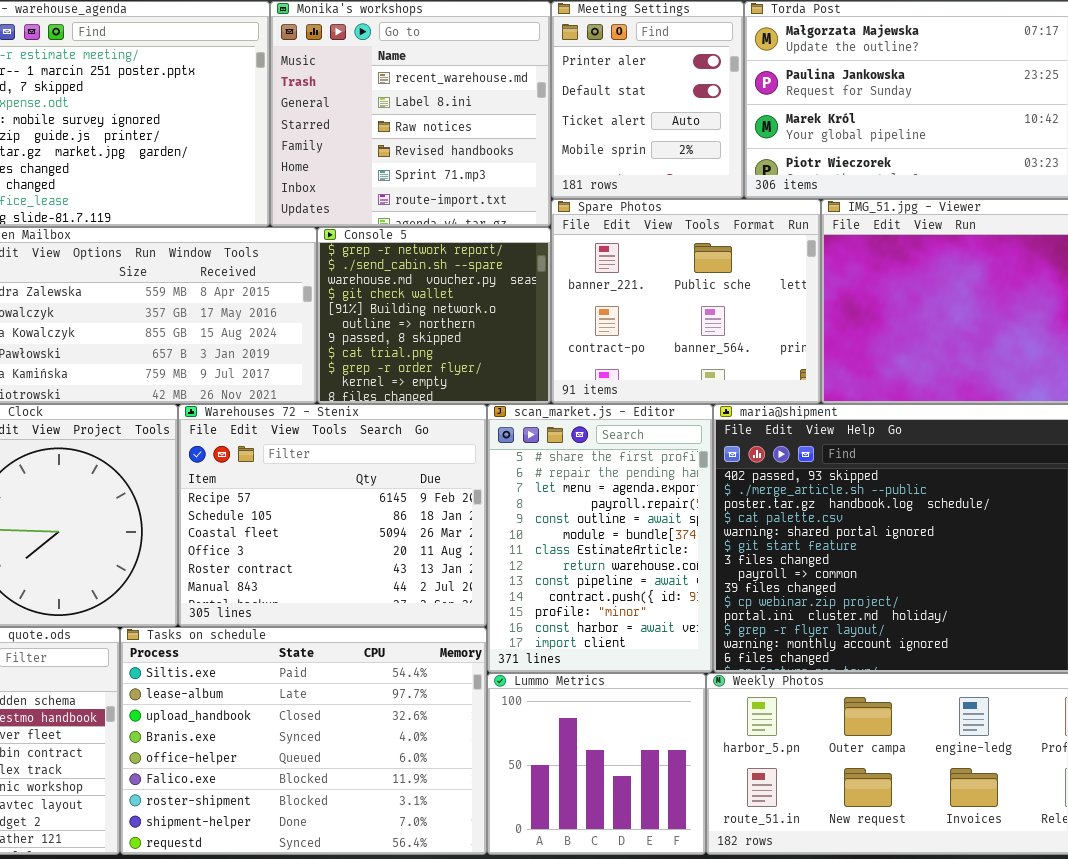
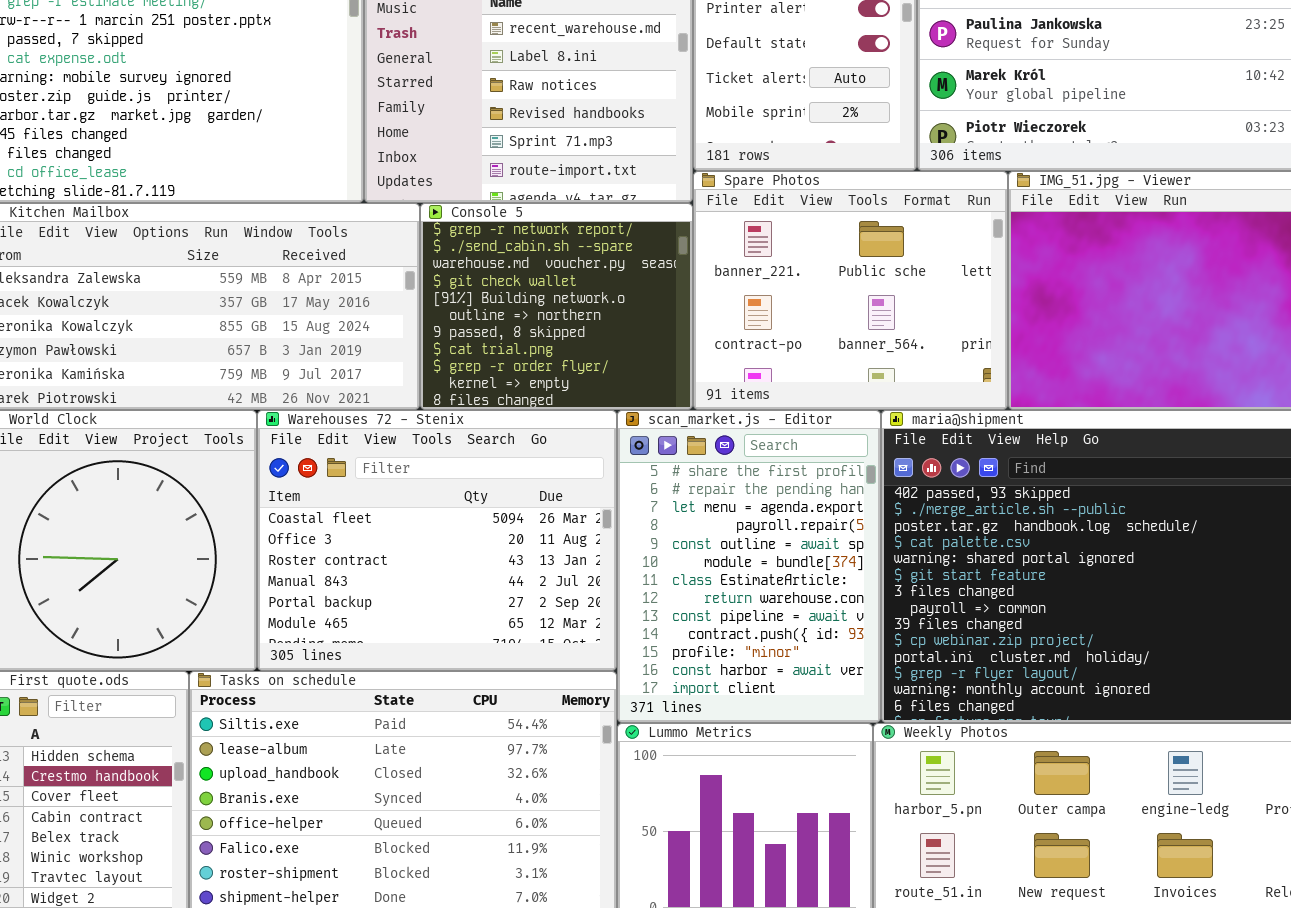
Warehouses 72 - Stenix: [178,404,487,627] -> [257,410,617,671], scrolled down 2 rows

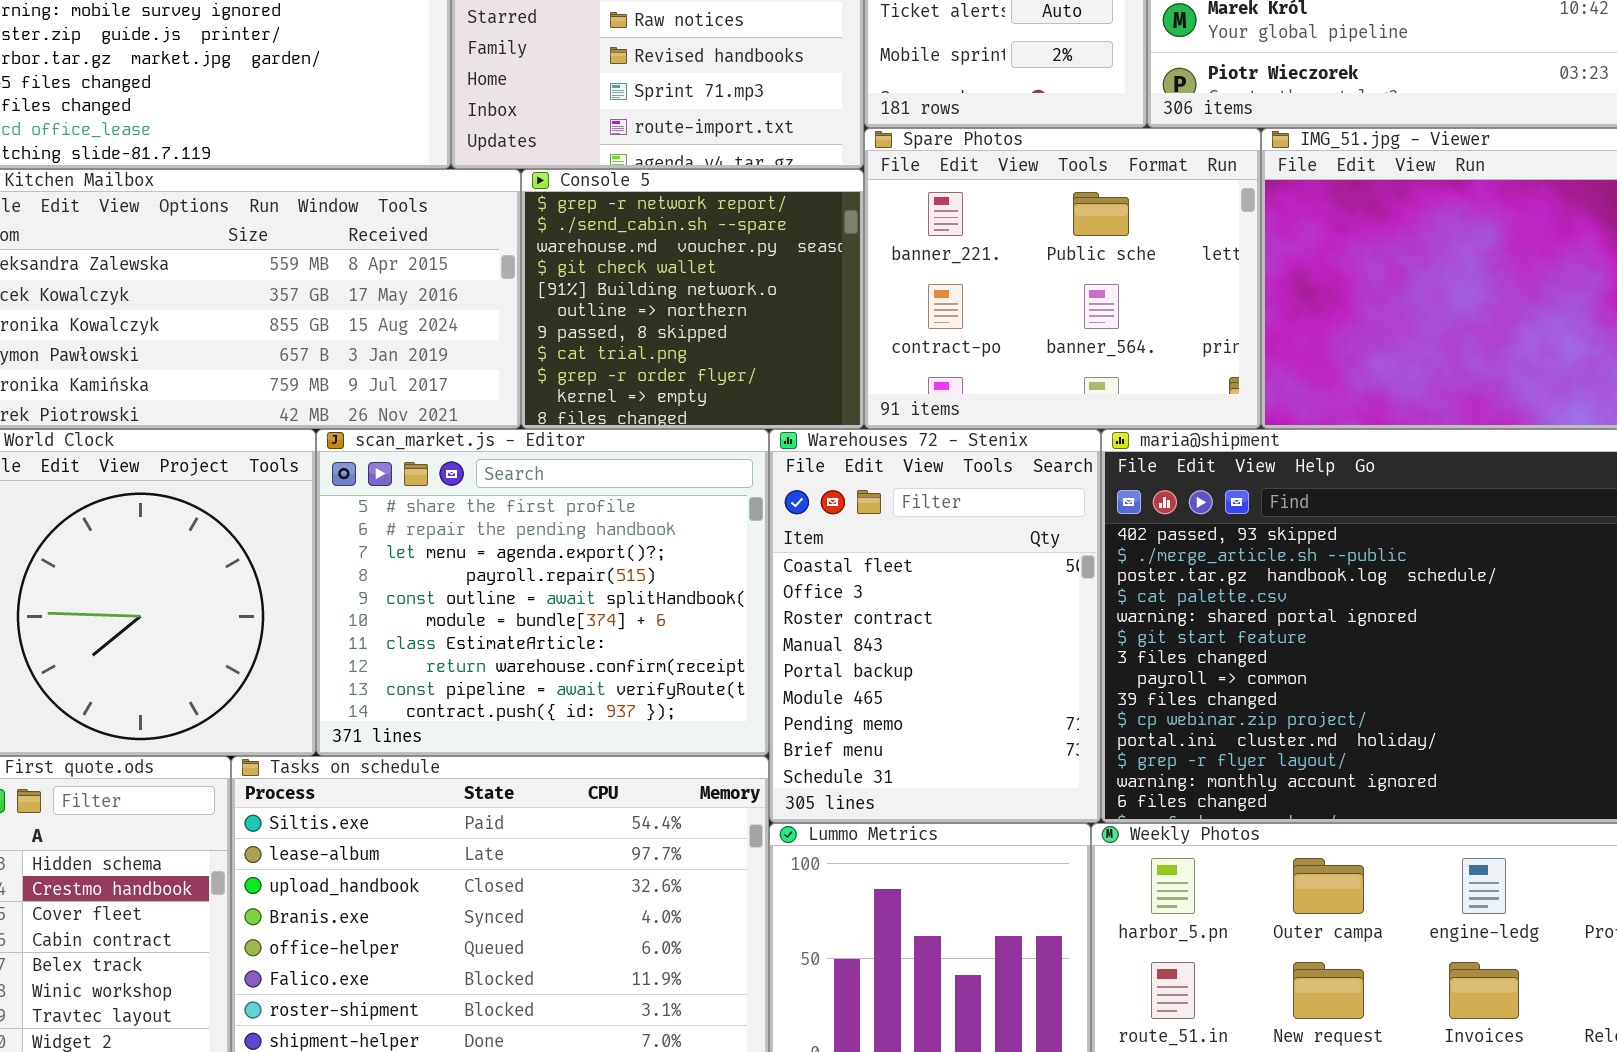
Warehouses 72 - Stenix: [257,410,617,671] -> [769,429,1101,823], moved, resized
scan_market.js - Editor: [617,410,881,723] -> [316,429,769,756], moved, resized

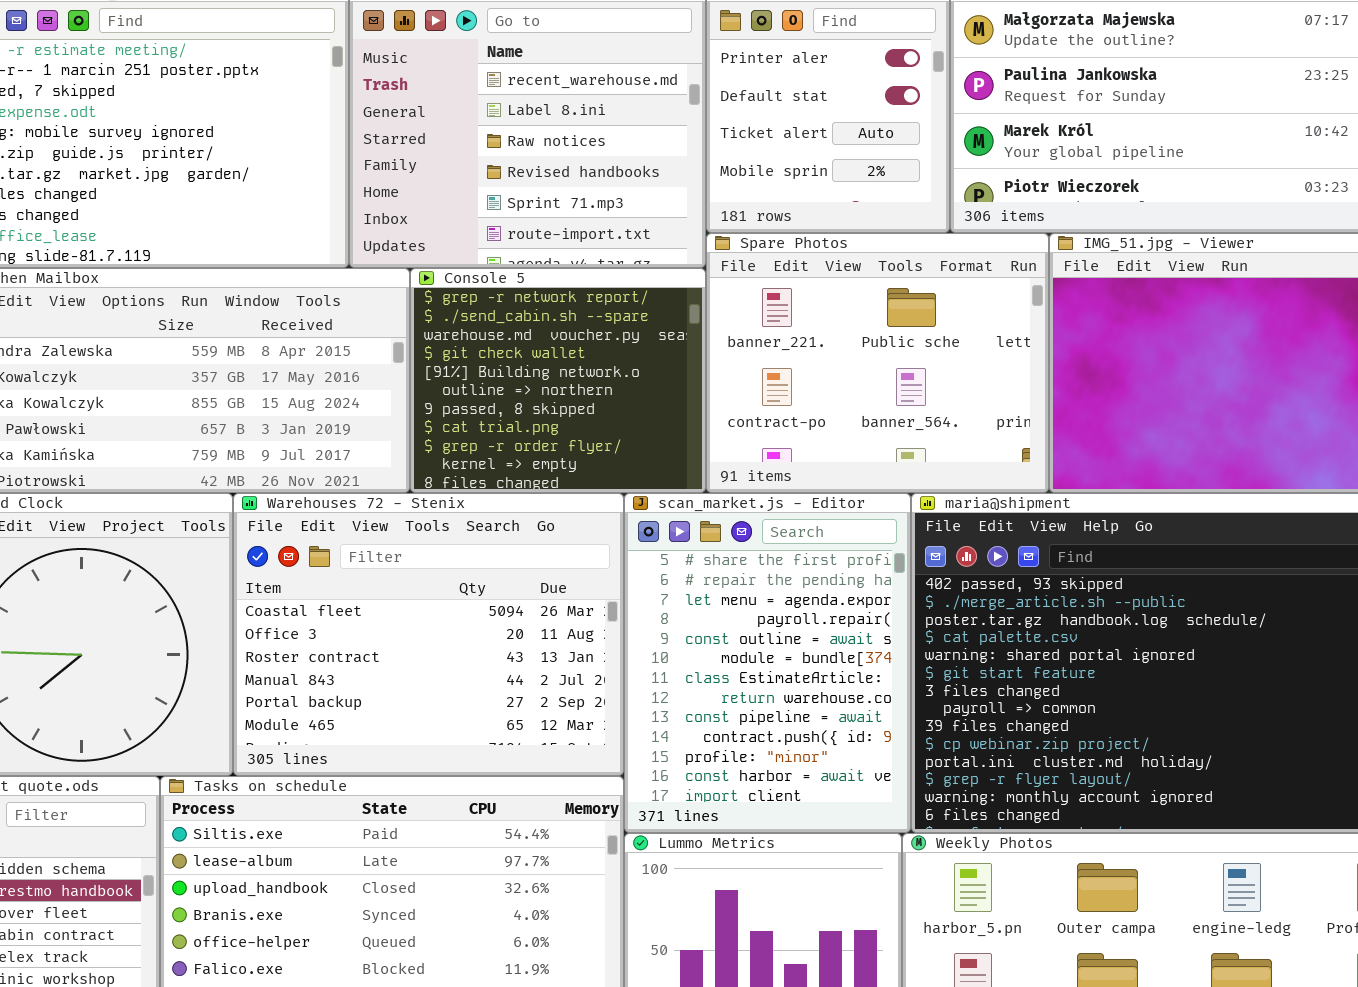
scan_market.js - Editor: [316,429,769,756] -> [624,493,911,833], moved, resized
Warehouses 72 - Stenix: [769,429,1101,823] -> [233,493,624,776], moved, resized

